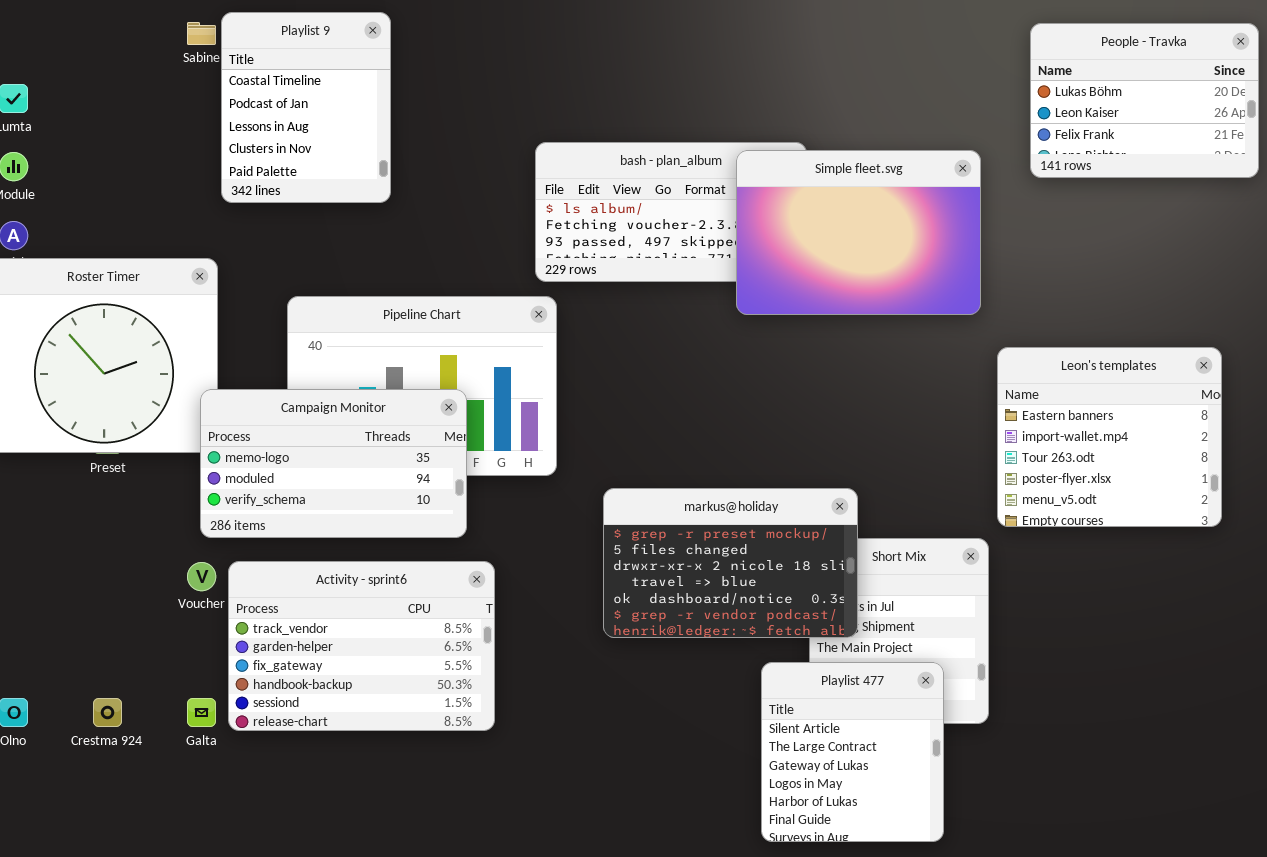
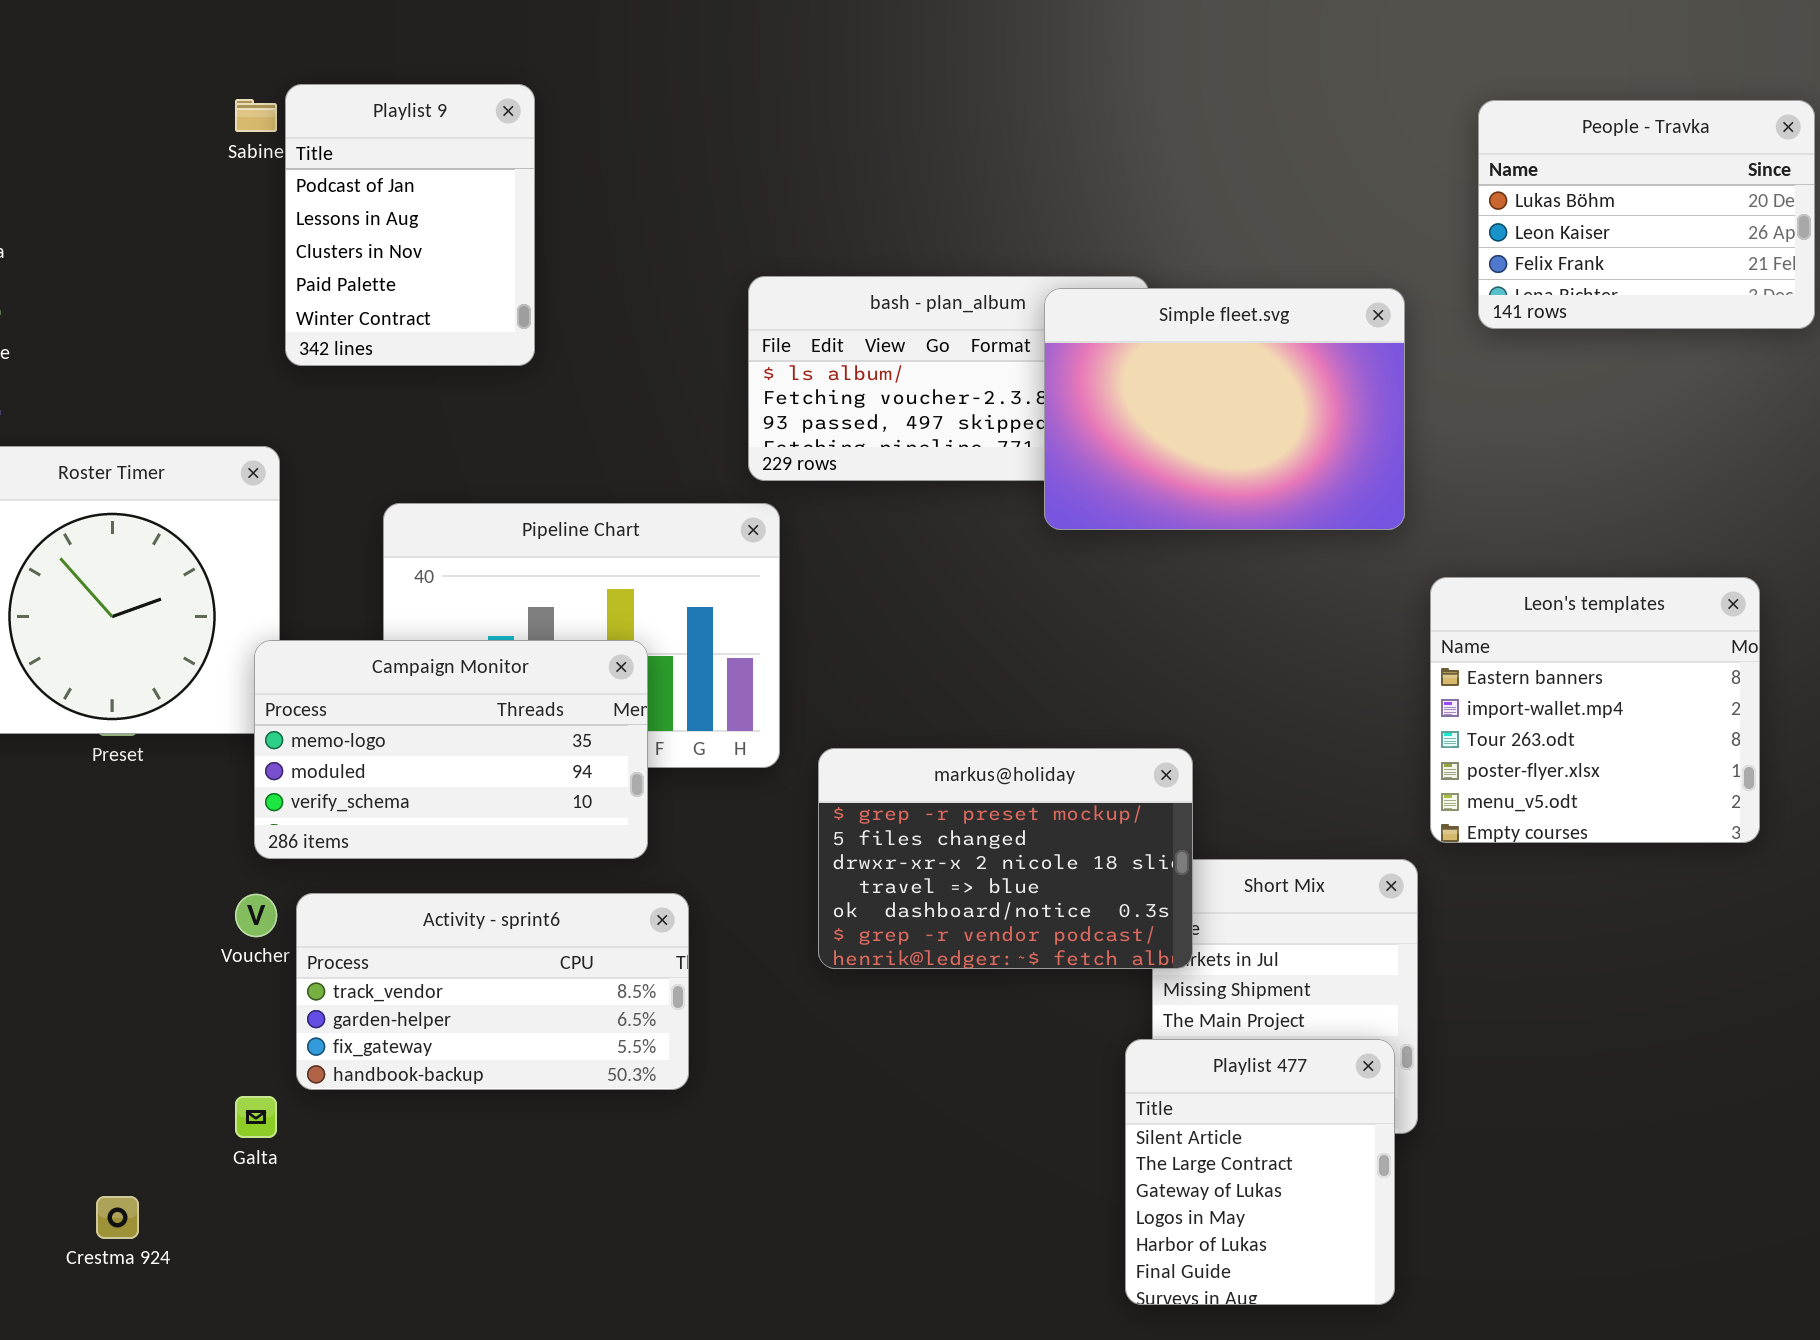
Playlist 9: [221,12,391,203] -> [285,84,535,366], scrolled down 1 row
markus@holiday: [603,488,858,638] -> [818,748,1193,969], moved
Activity - sprint6: [228,561,495,731] -> [296,893,689,1090], resized
Playlist 477: [761,662,944,842] -> [1125,1039,1395,1305], moved
Crestma 924: [93,698,122,727] -> [96,1196,139,1239], moved

